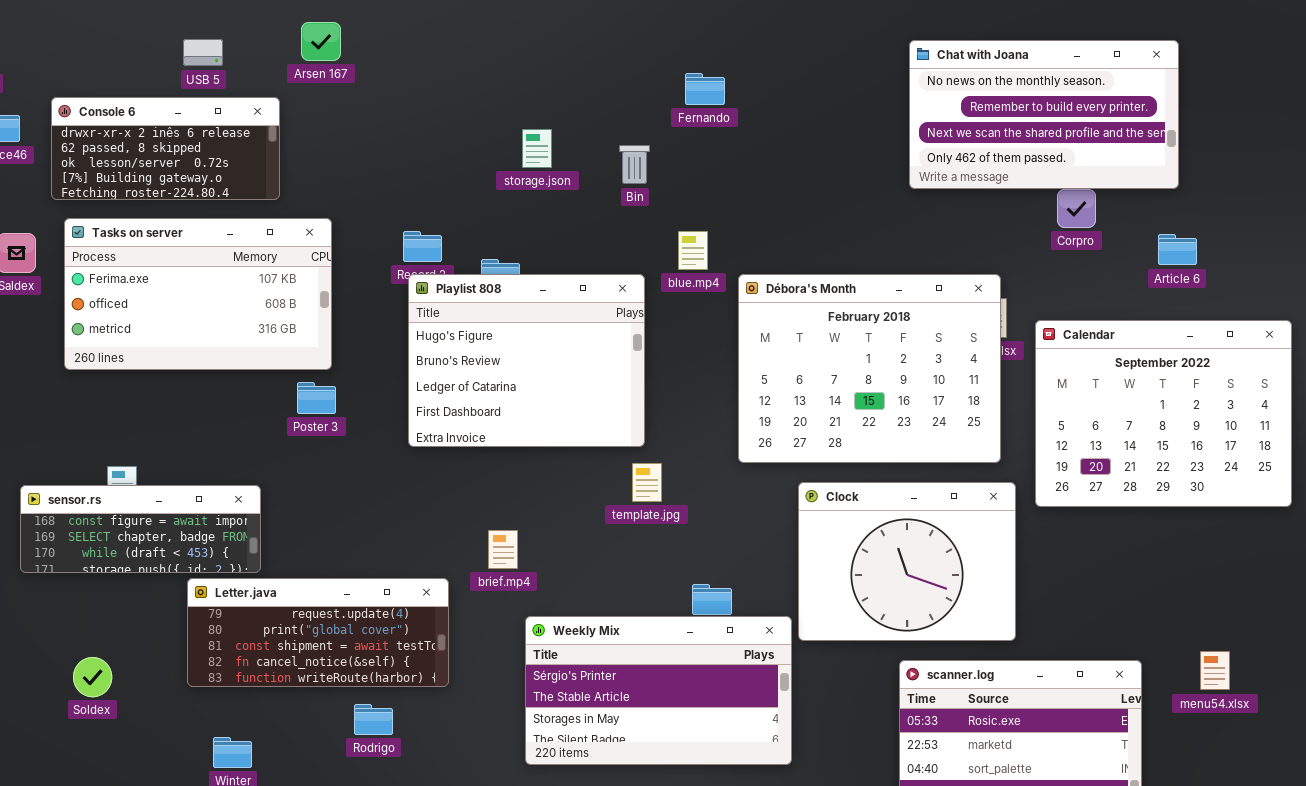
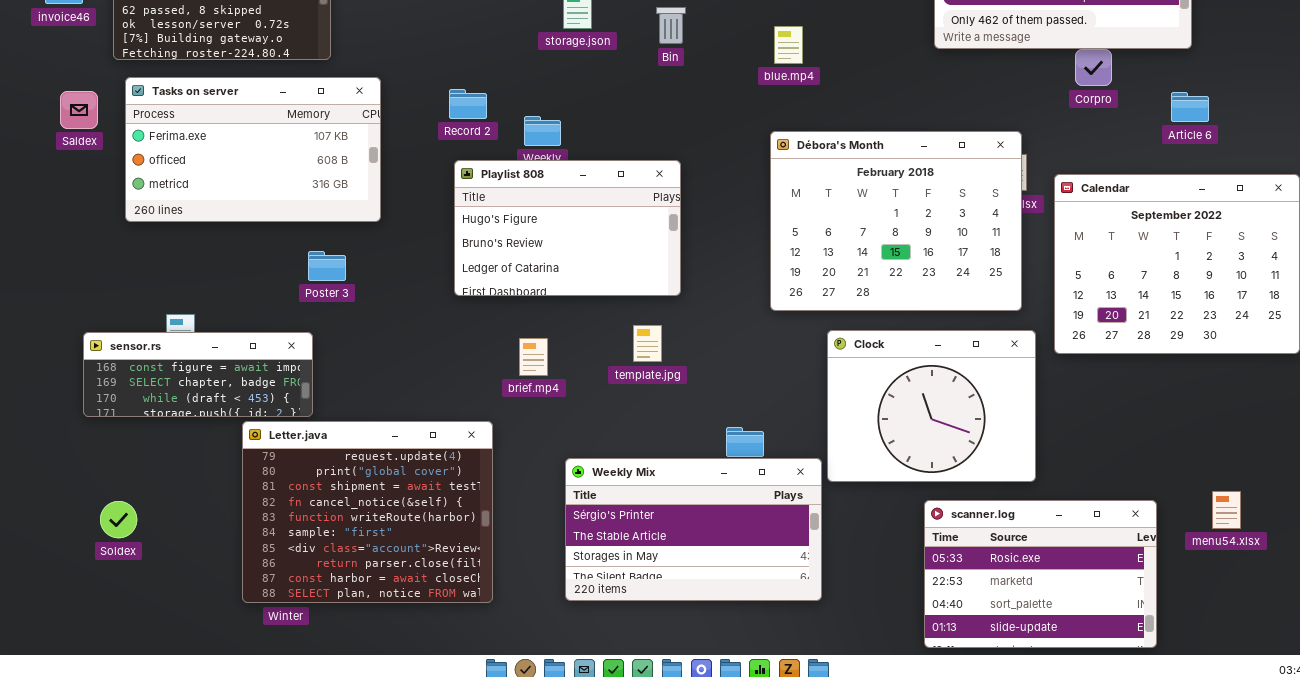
blue.mp4: [678,231,708,270] -> [774,26,803,64], moved
Playlist 808: [408,274,645,447] -> [454,160,681,296], resized
Poster 3: [297,382,336,414] -> [308,251,346,281], moved
template.jpg: [632,463,662,502] -> [633,325,662,362], moved
brief.mp4: [488,530,518,569] -> [519,338,548,376], moved
Letter.java: [187,578,449,687] -> [242,421,493,603], resized
Soldex: [73,657,112,697] -> [100,501,137,538], moved

